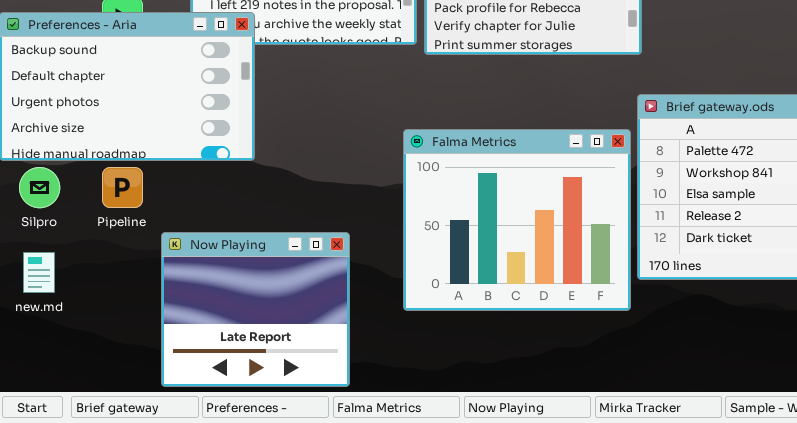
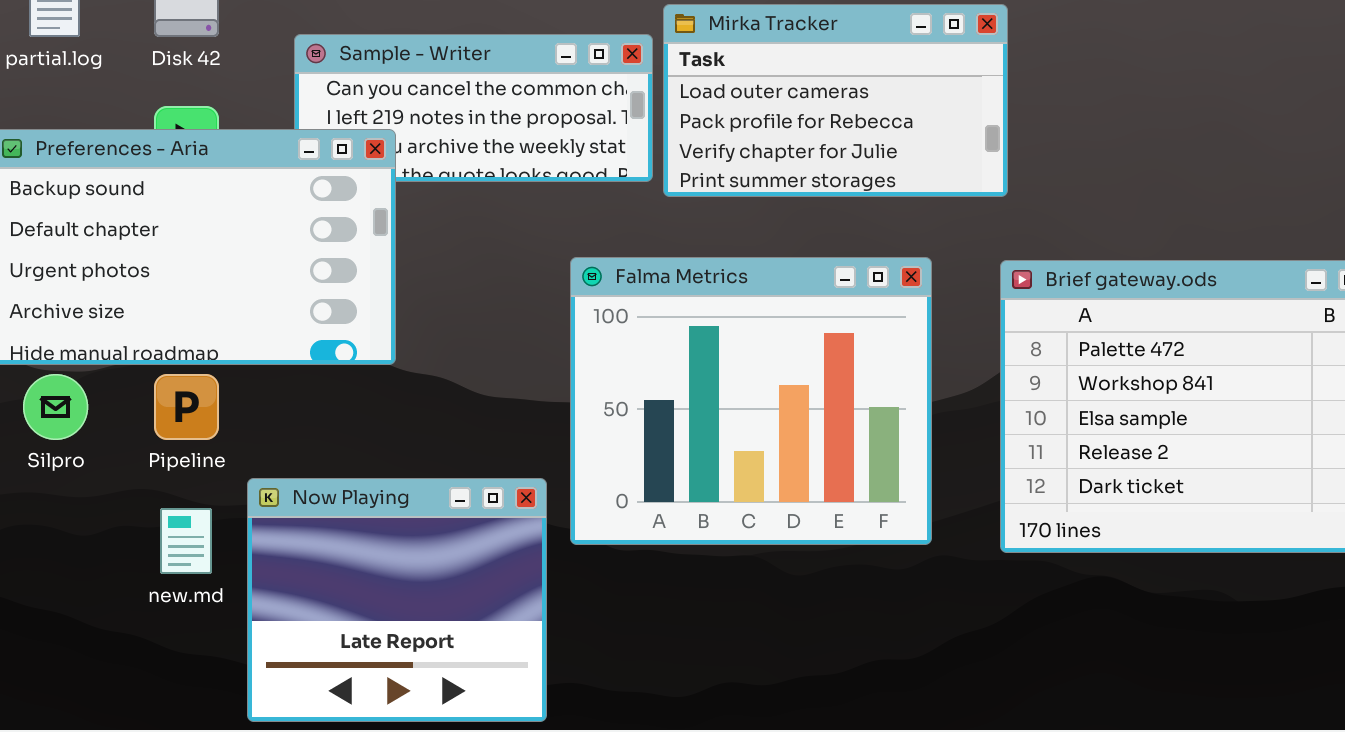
Falma Metrics: [403,129,631,311] -> [570,257,932,545], moved
new.md: [23,252,55,293] -> [160,508,212,574], moved

